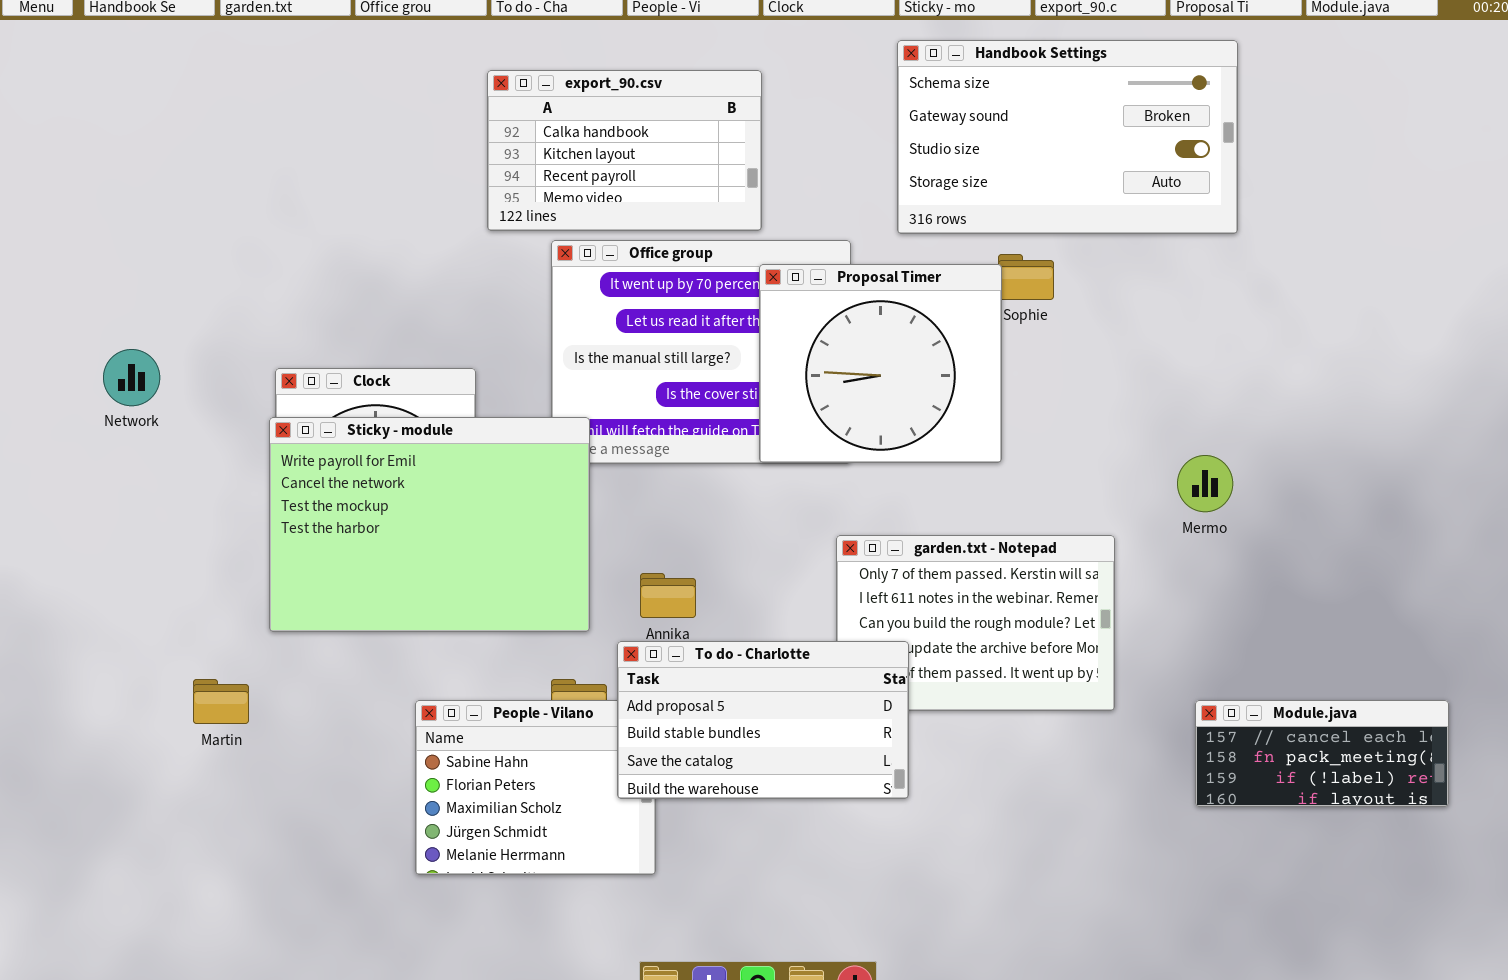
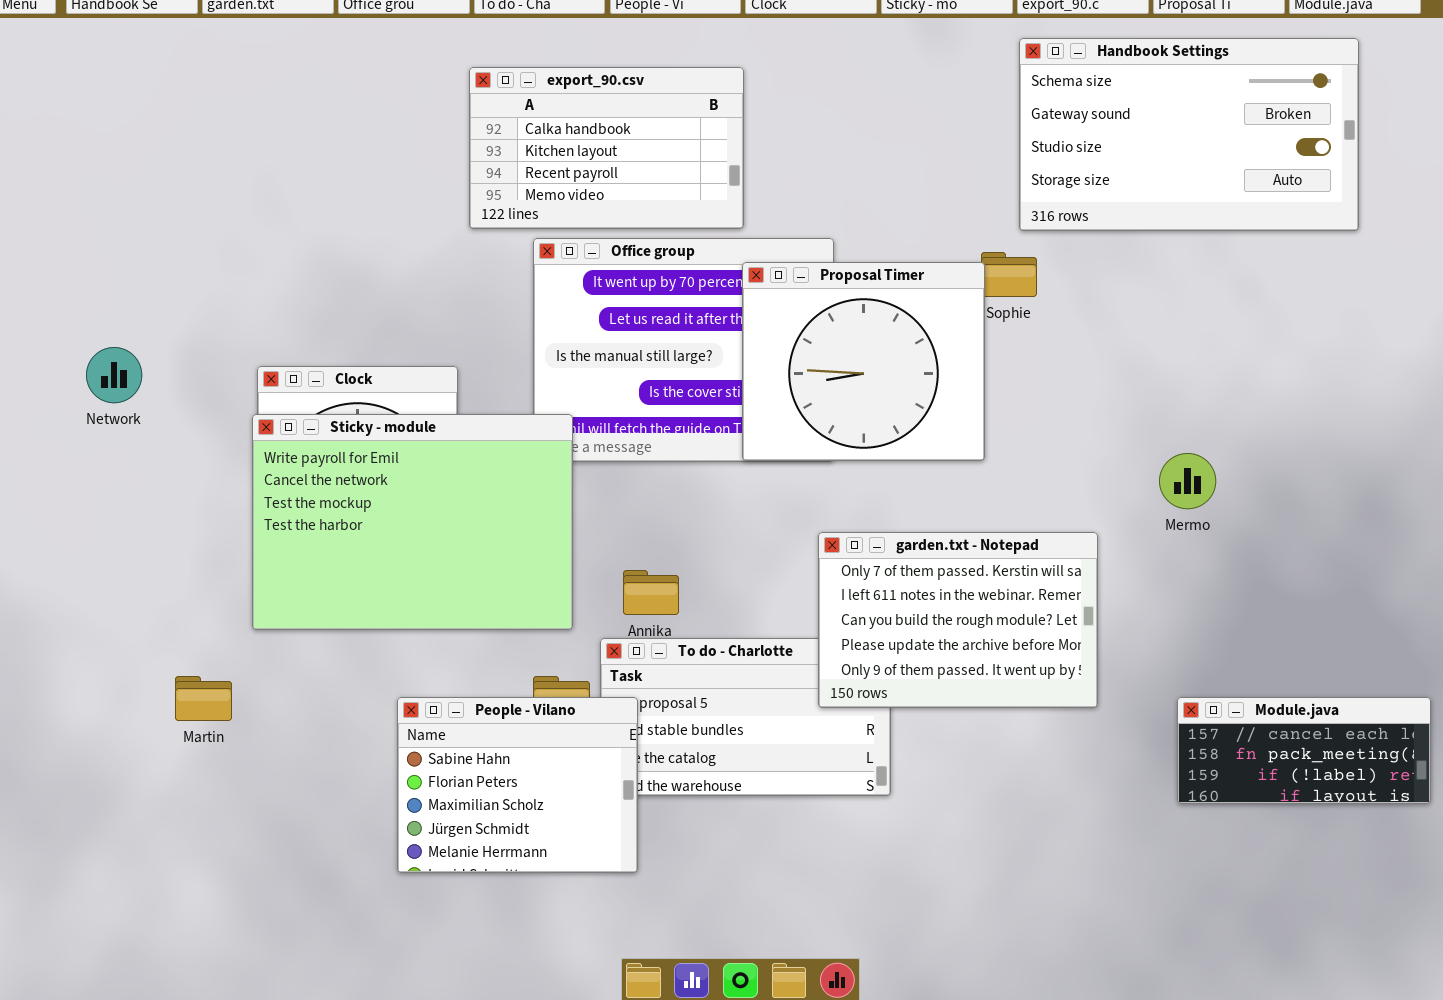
Handbook Settings: [897,40,1238,234] -> [1019,38,1359,231], moved
garden.txt - Notepad: [836,535,1115,711] -> [818,532,1098,708], raised
People - Vilano: [415,700,656,875] -> [397,697,638,873], raised

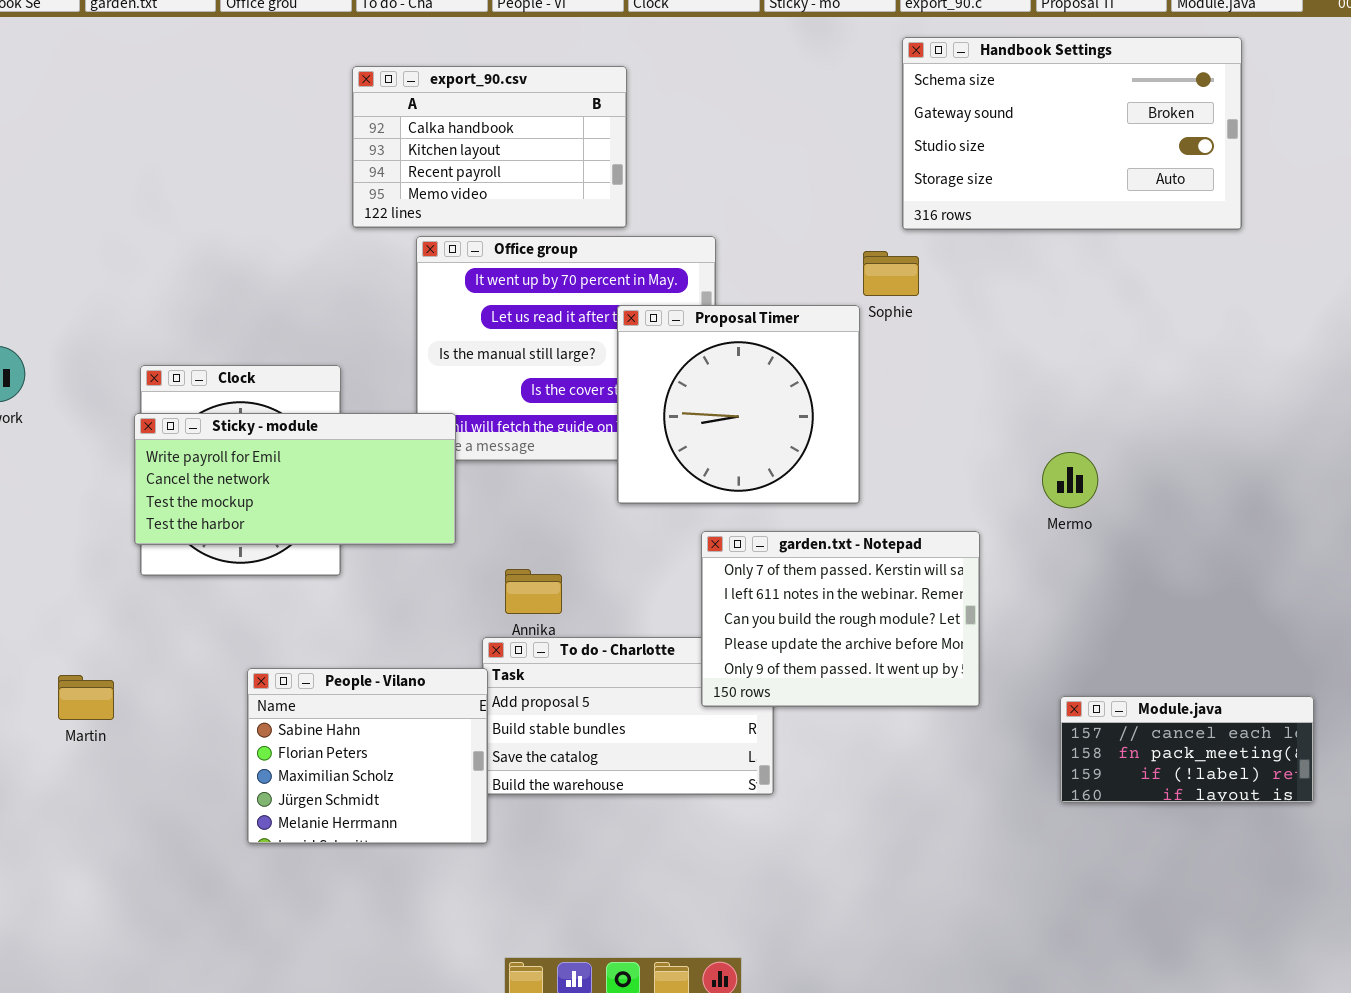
Proposal Timer: [742,262,985,461] -> [617,305,860,504], moved
Sticky - module: [252,414,573,630] -> [134,413,456,545], resized
People - Vilano: [397,697,638,873] -> [247,668,488,844], moved

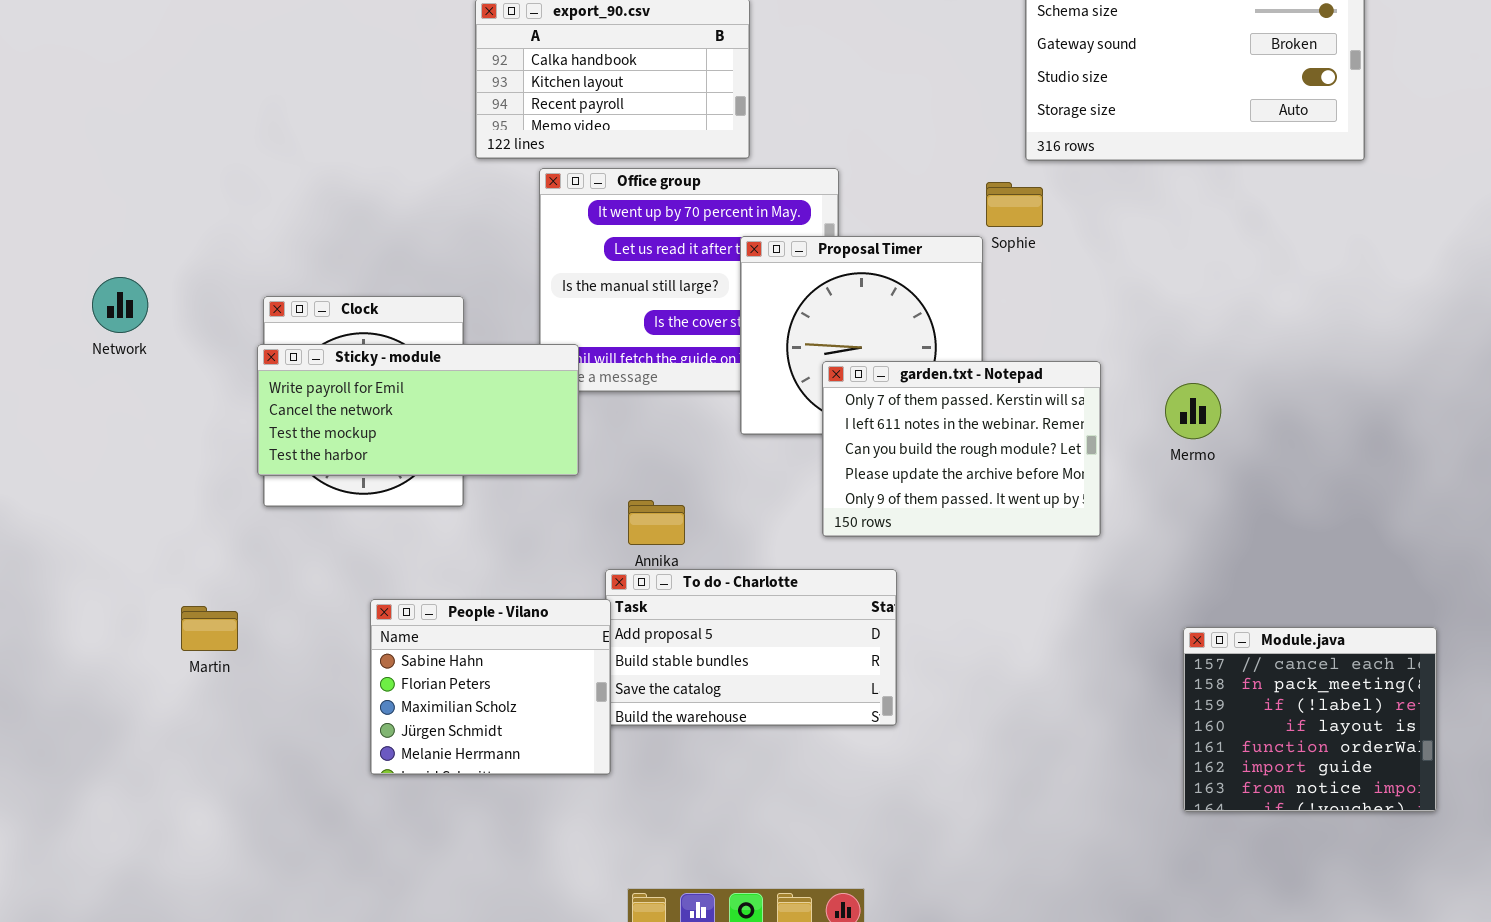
garden.txt - Notepad: [701,531,980,707] -> [822,361,1101,537], moved
Module.java: [1060,696,1314,803] -> [1183,627,1437,812], resized

